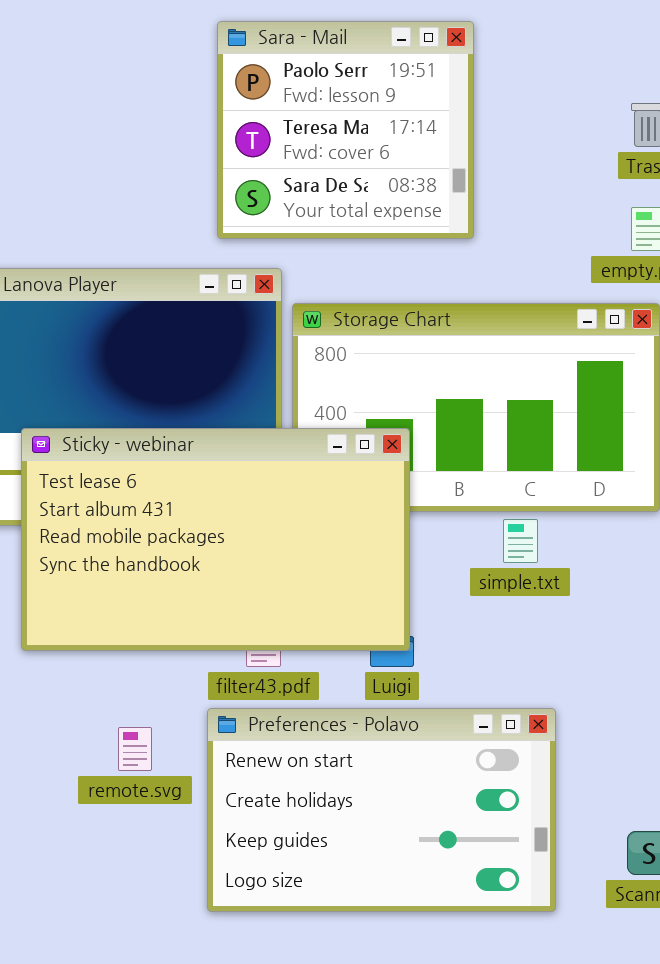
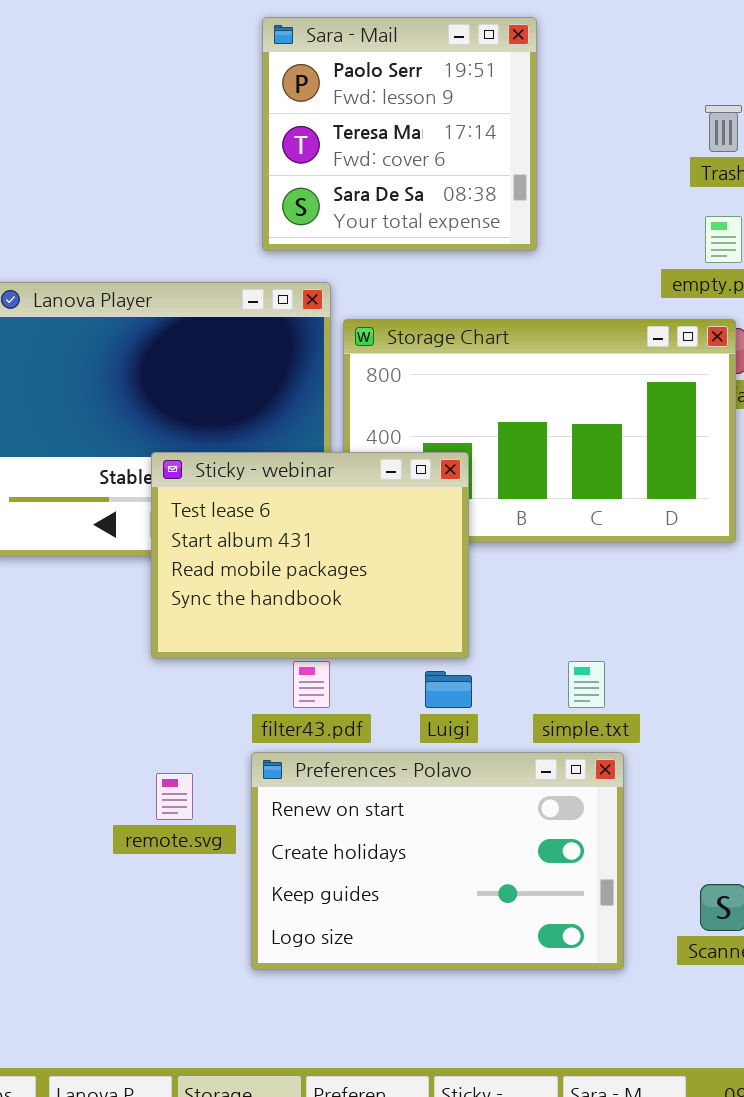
Sticky - webinar: [21,428,410,651] -> [151,452,469,659], resized
simple.txt: [503,519,538,563] -> [568,661,605,708], moved

